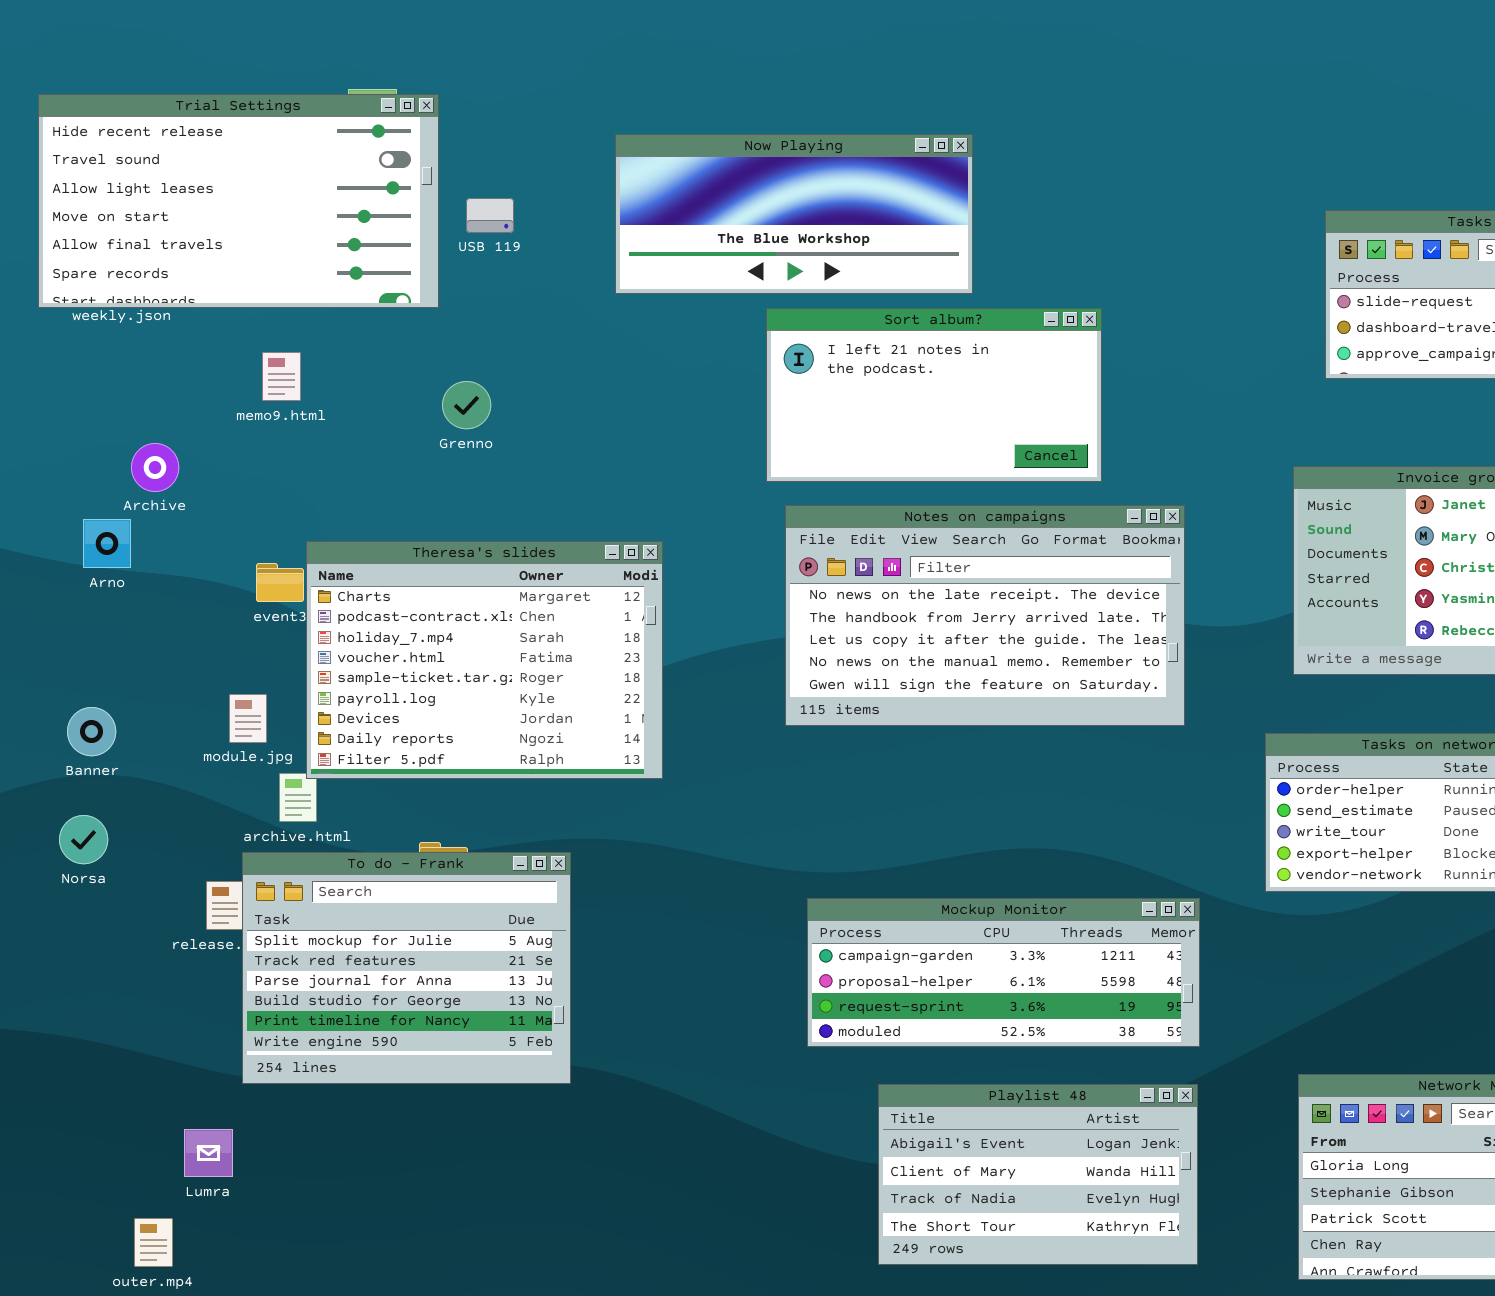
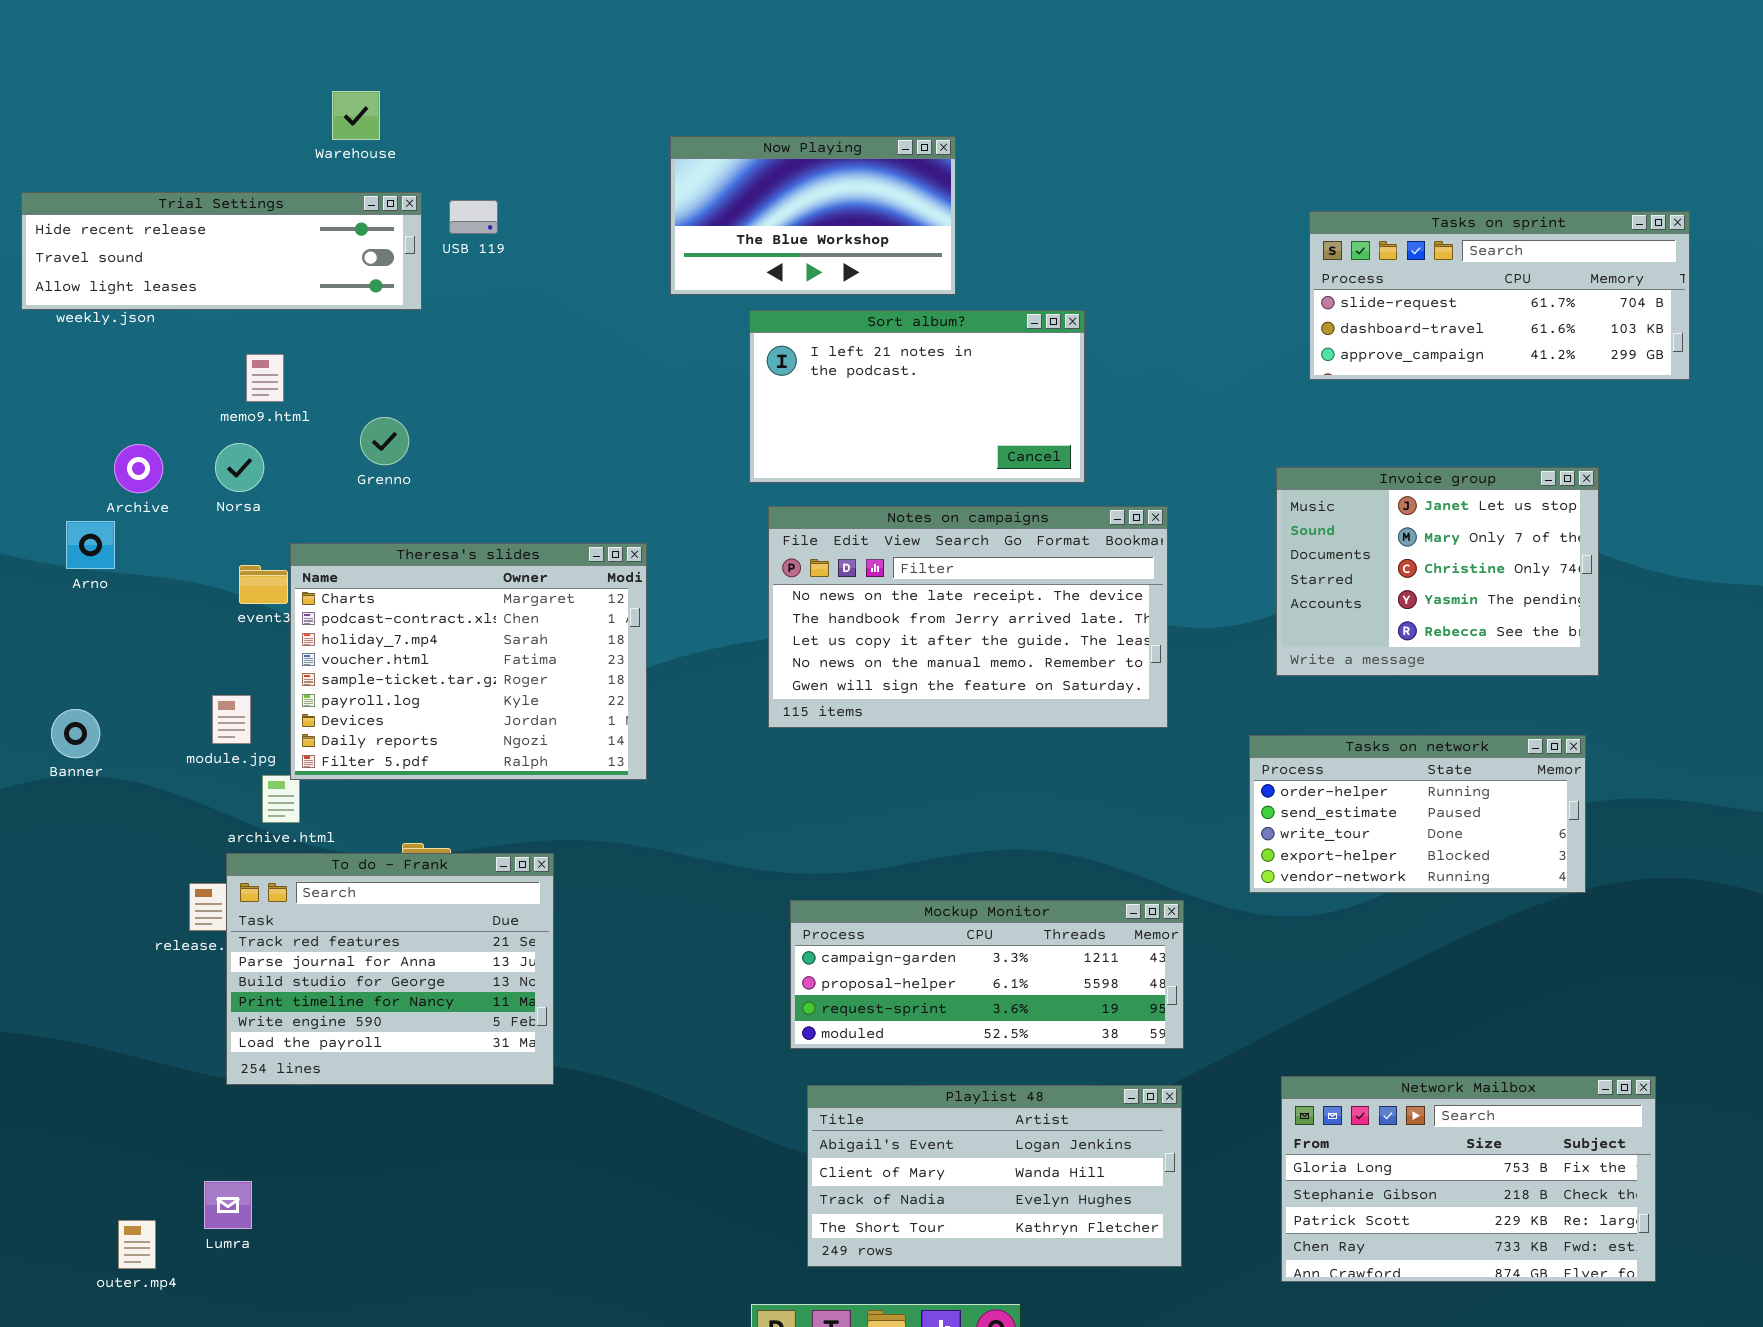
Trial Settings: [38,94,439,308] -> [21,192,422,310], resized
Now Playing: [615,134,973,294] -> [670,136,956,295], resized
Grenno: [442,381,491,429] -> [360,417,409,465], moved
Norsa: [59,815,108,864] -> [215,443,264,492], moved
To do - Frank: [242,852,571,1084] -> [226,853,554,1085], scrolled down 1 row
Playlist 48: [878,1084,1198,1265] -> [807,1085,1182,1267], resized
Lumra: [184,1129,233,1177] -> [204,1181,252,1229], moved

